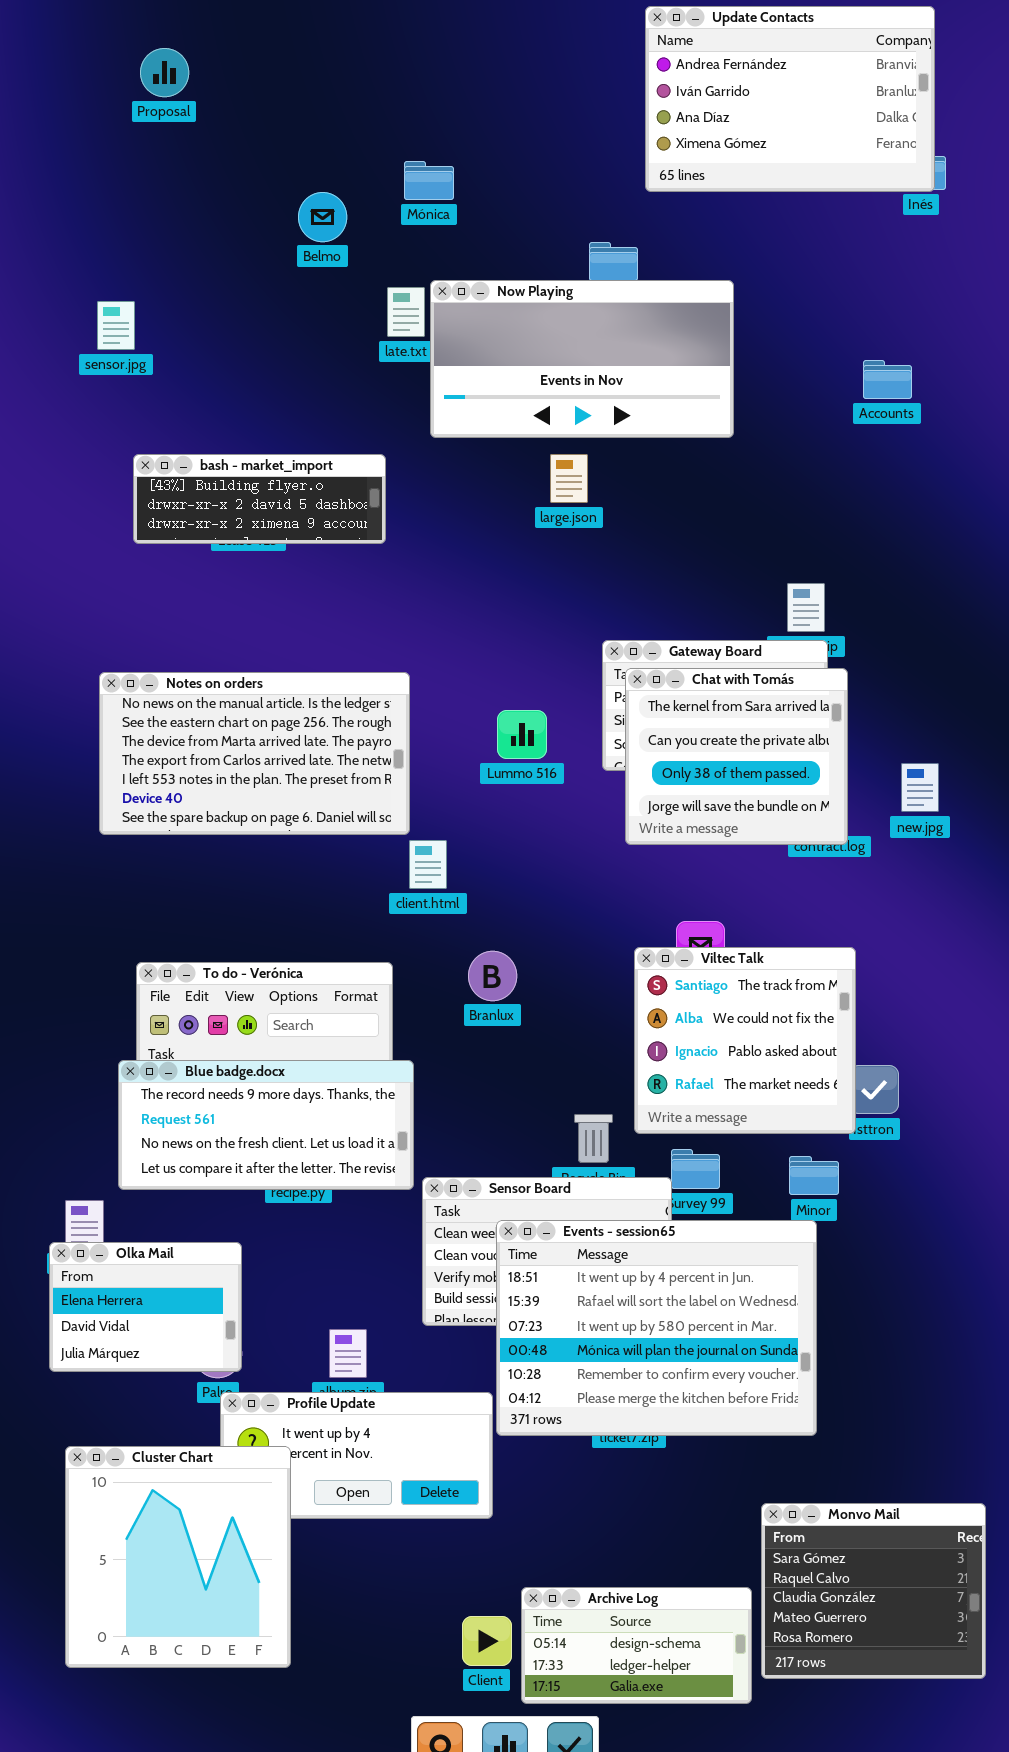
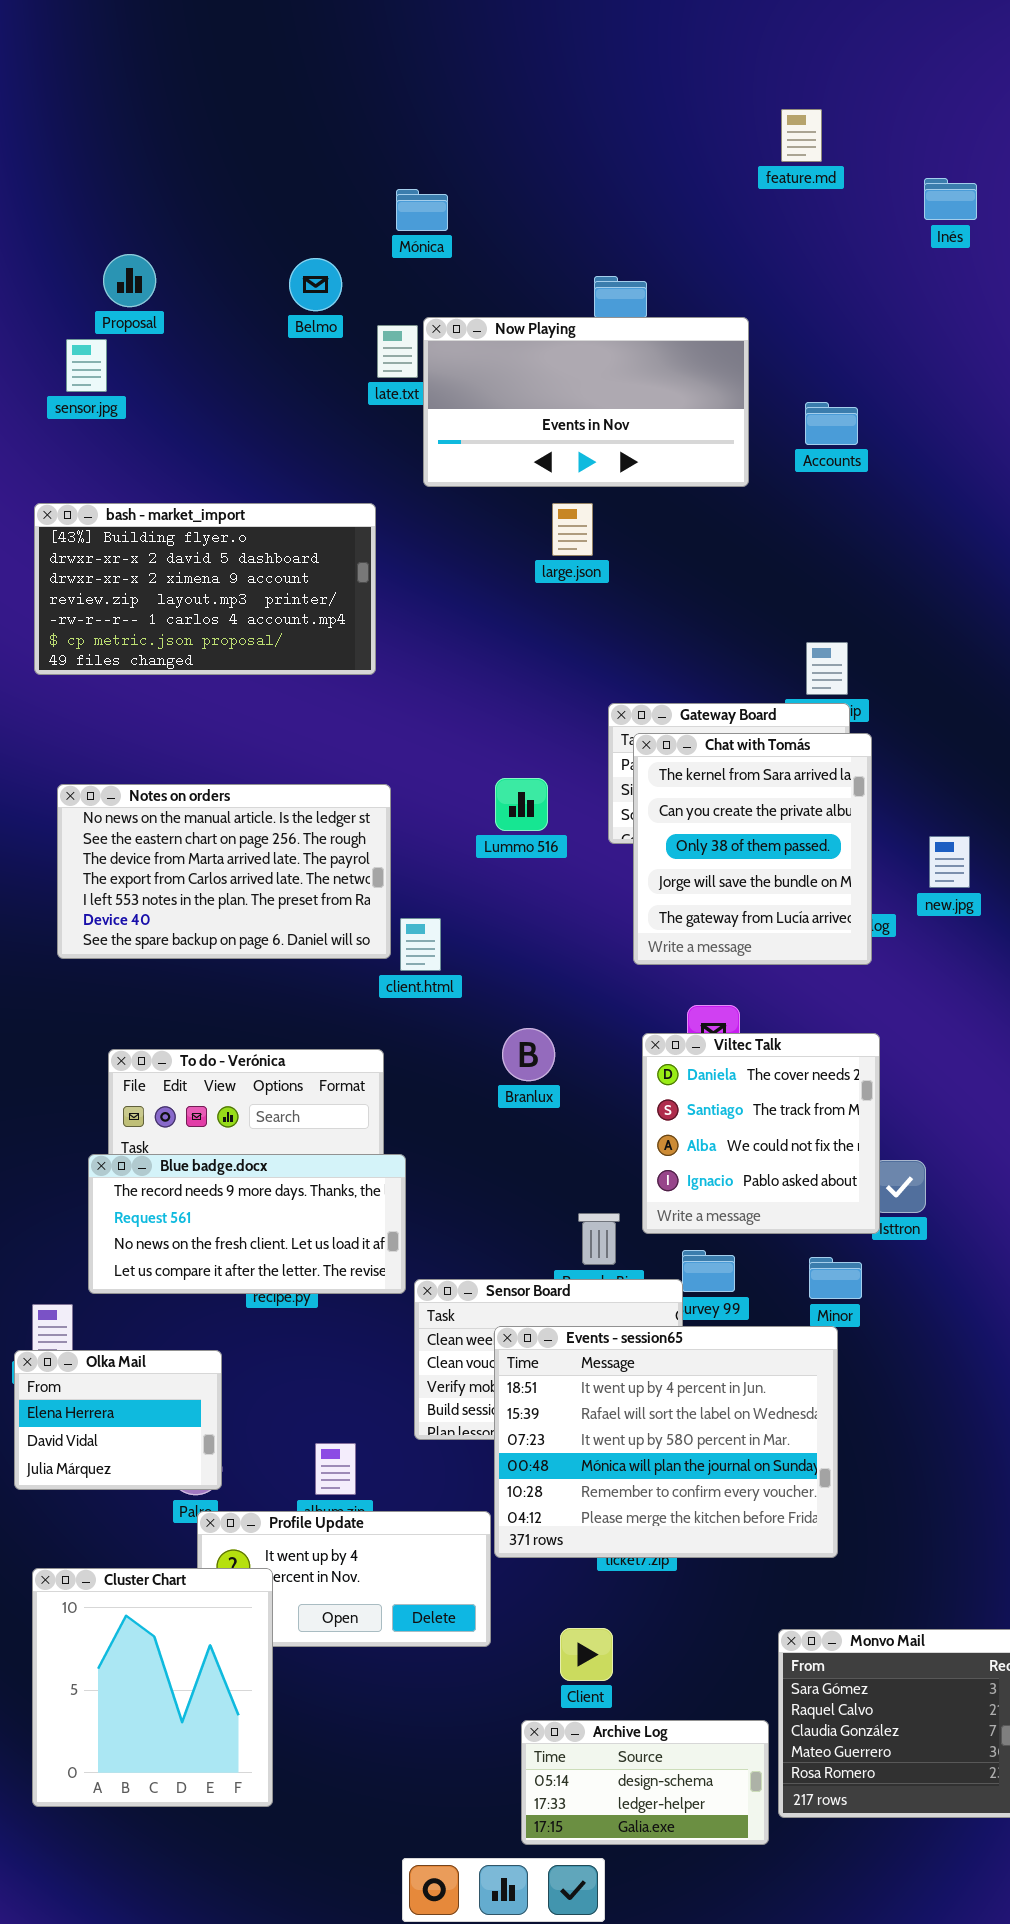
Update Contacts: [645,6,935,192] -> none, closed
Proposal: [140,48,189,97] -> [103,254,156,307], moved
Belmo: [298,192,347,242] -> [289,258,342,311], moved
Accounts: [863,360,912,399] -> [805,402,858,445], moved
bash - market_import: [133,454,386,544] -> [34,503,376,675], resized
Chat with Tomás: [625,668,848,845] -> [633,733,872,965], resized
Notes on orders: [99,672,410,835] -> [57,784,391,959], moved
Viltec Talk: [634,947,856,1134] -> [642,1033,880,1234], scrolled up 1 row
Branlux: [468,951,517,1001] -> [502,1028,555,1081], moved
Client: [462,1616,512,1666] -> [560,1628,613,1681], moved

